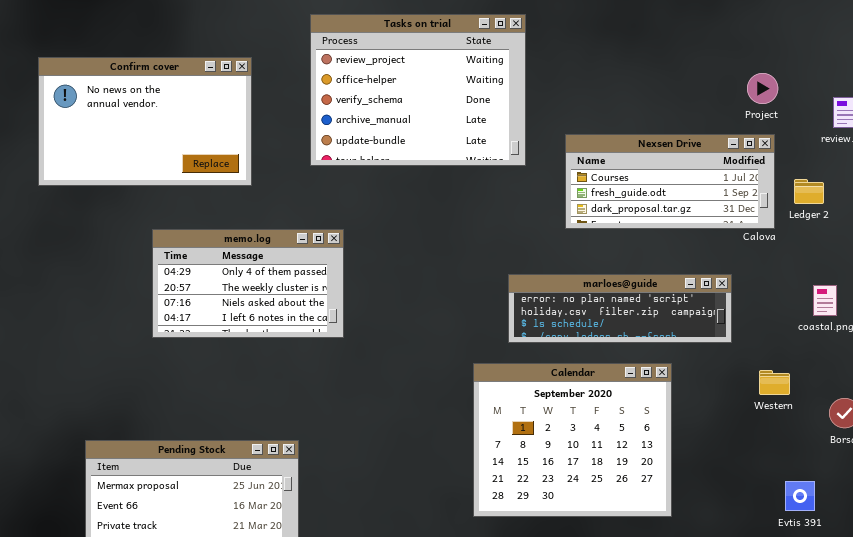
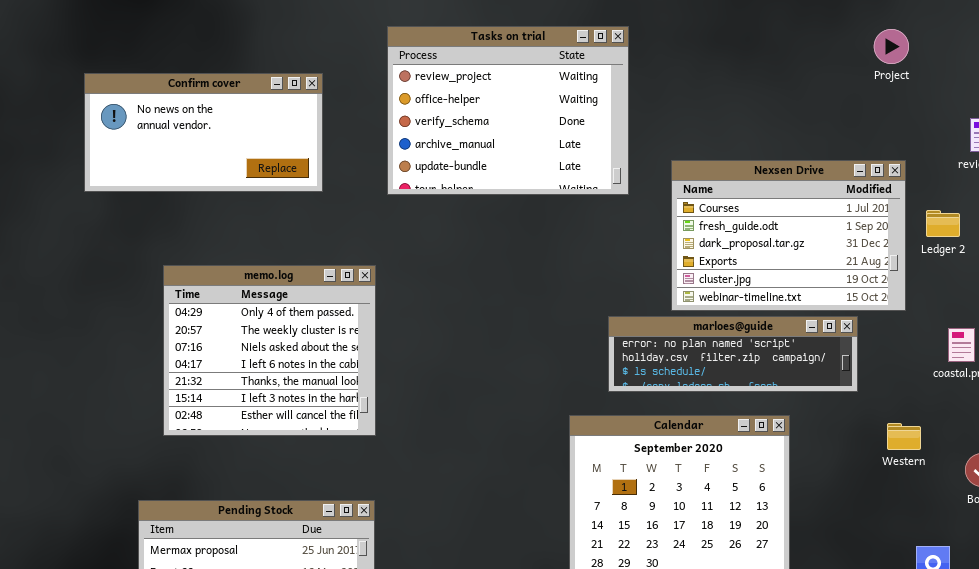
Confirm cover: [38,57,252,186] -> [84,73,323,192], resized
Project: [747,73,778,104] -> [874,29,909,64], moved
Nexsen Drive: [565,134,775,229] -> [671,160,906,311], resized
memo.log: [152,229,344,338] -> [163,265,376,436], moved, resized

